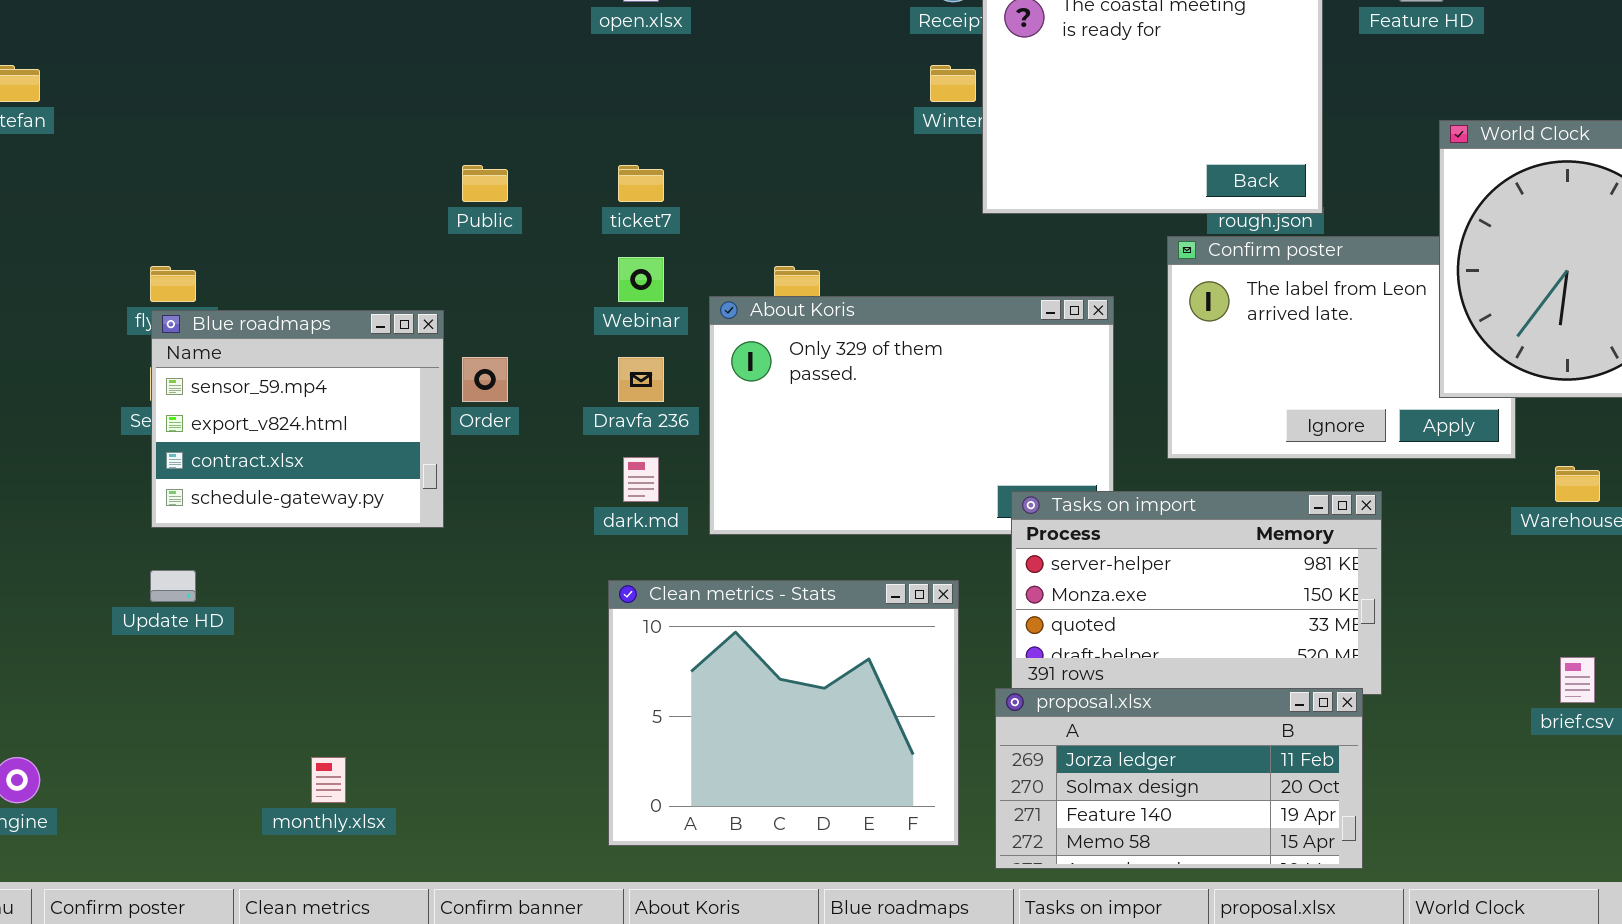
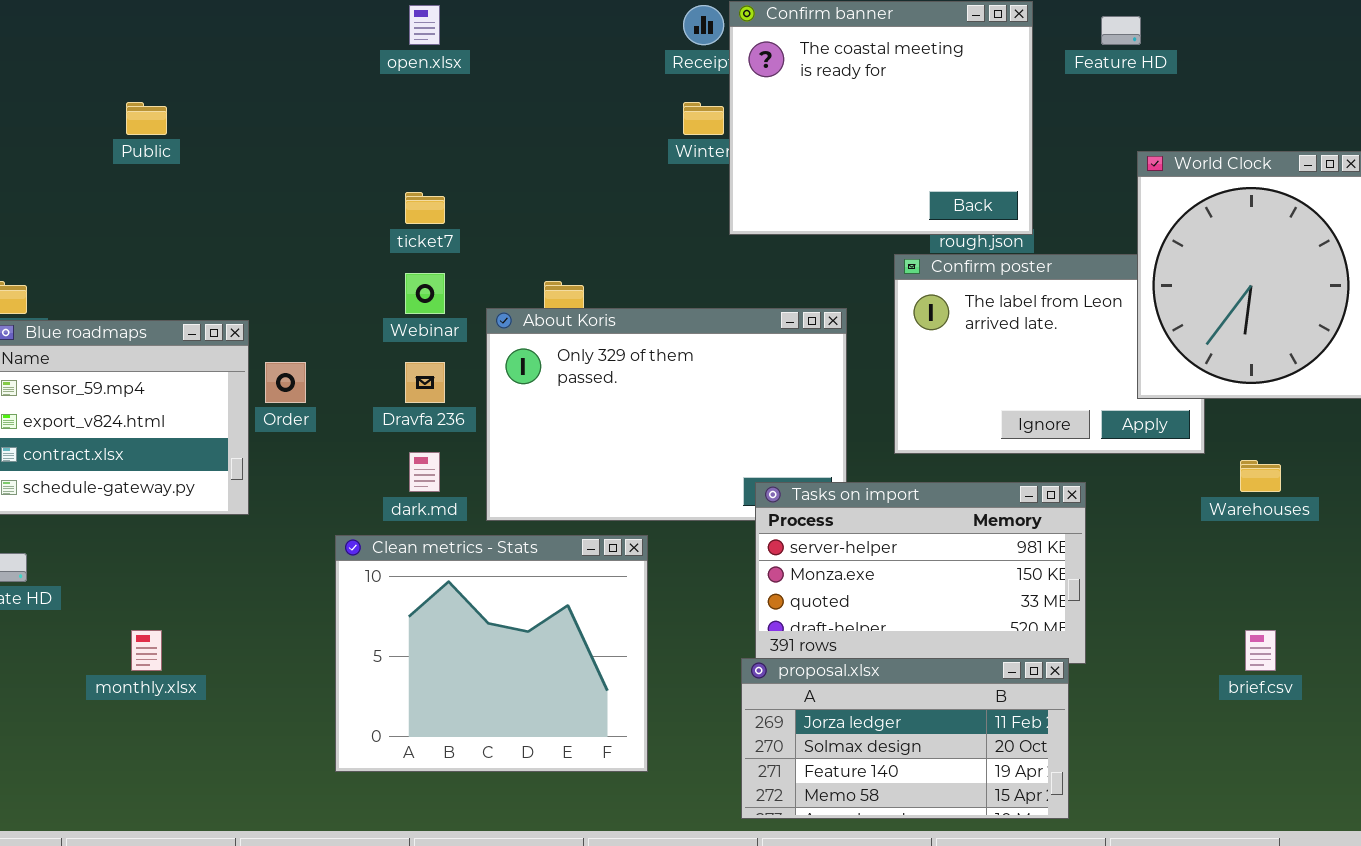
Public: [462,165,508,202] -> [126,102,167,135], moved
Clean metrics - Stats: [608,580,959,846] -> [335,535,648,772], moved
monthly.xlsx: [311,757,346,803] -> [131,630,162,671], moved

